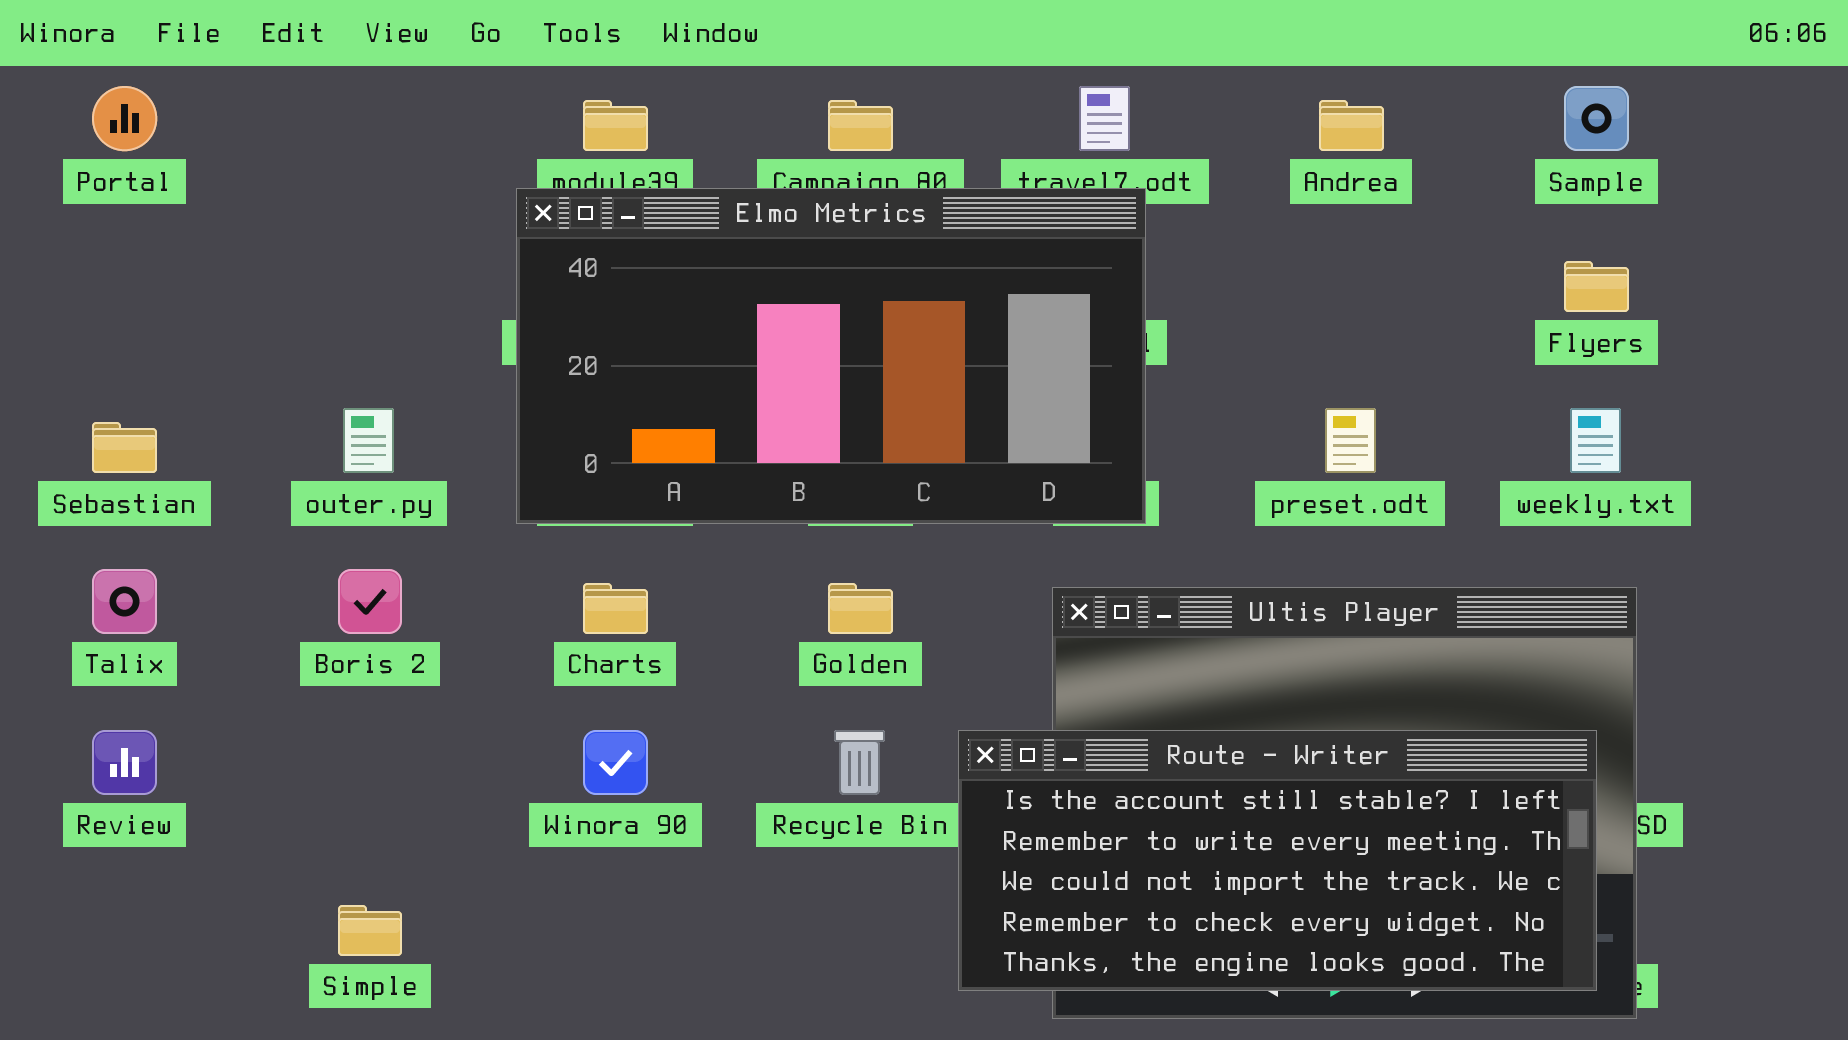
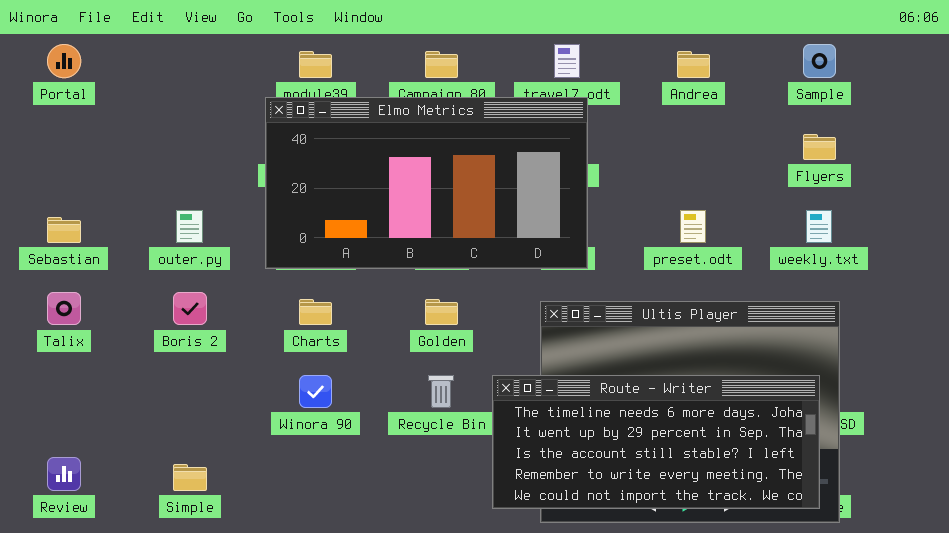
Review: [92,730,157,795] -> [47,457,81,491], moved
Route - Writer: [958,730,1597,991] -> [492,375,820,509], scrolled up 2 rows

